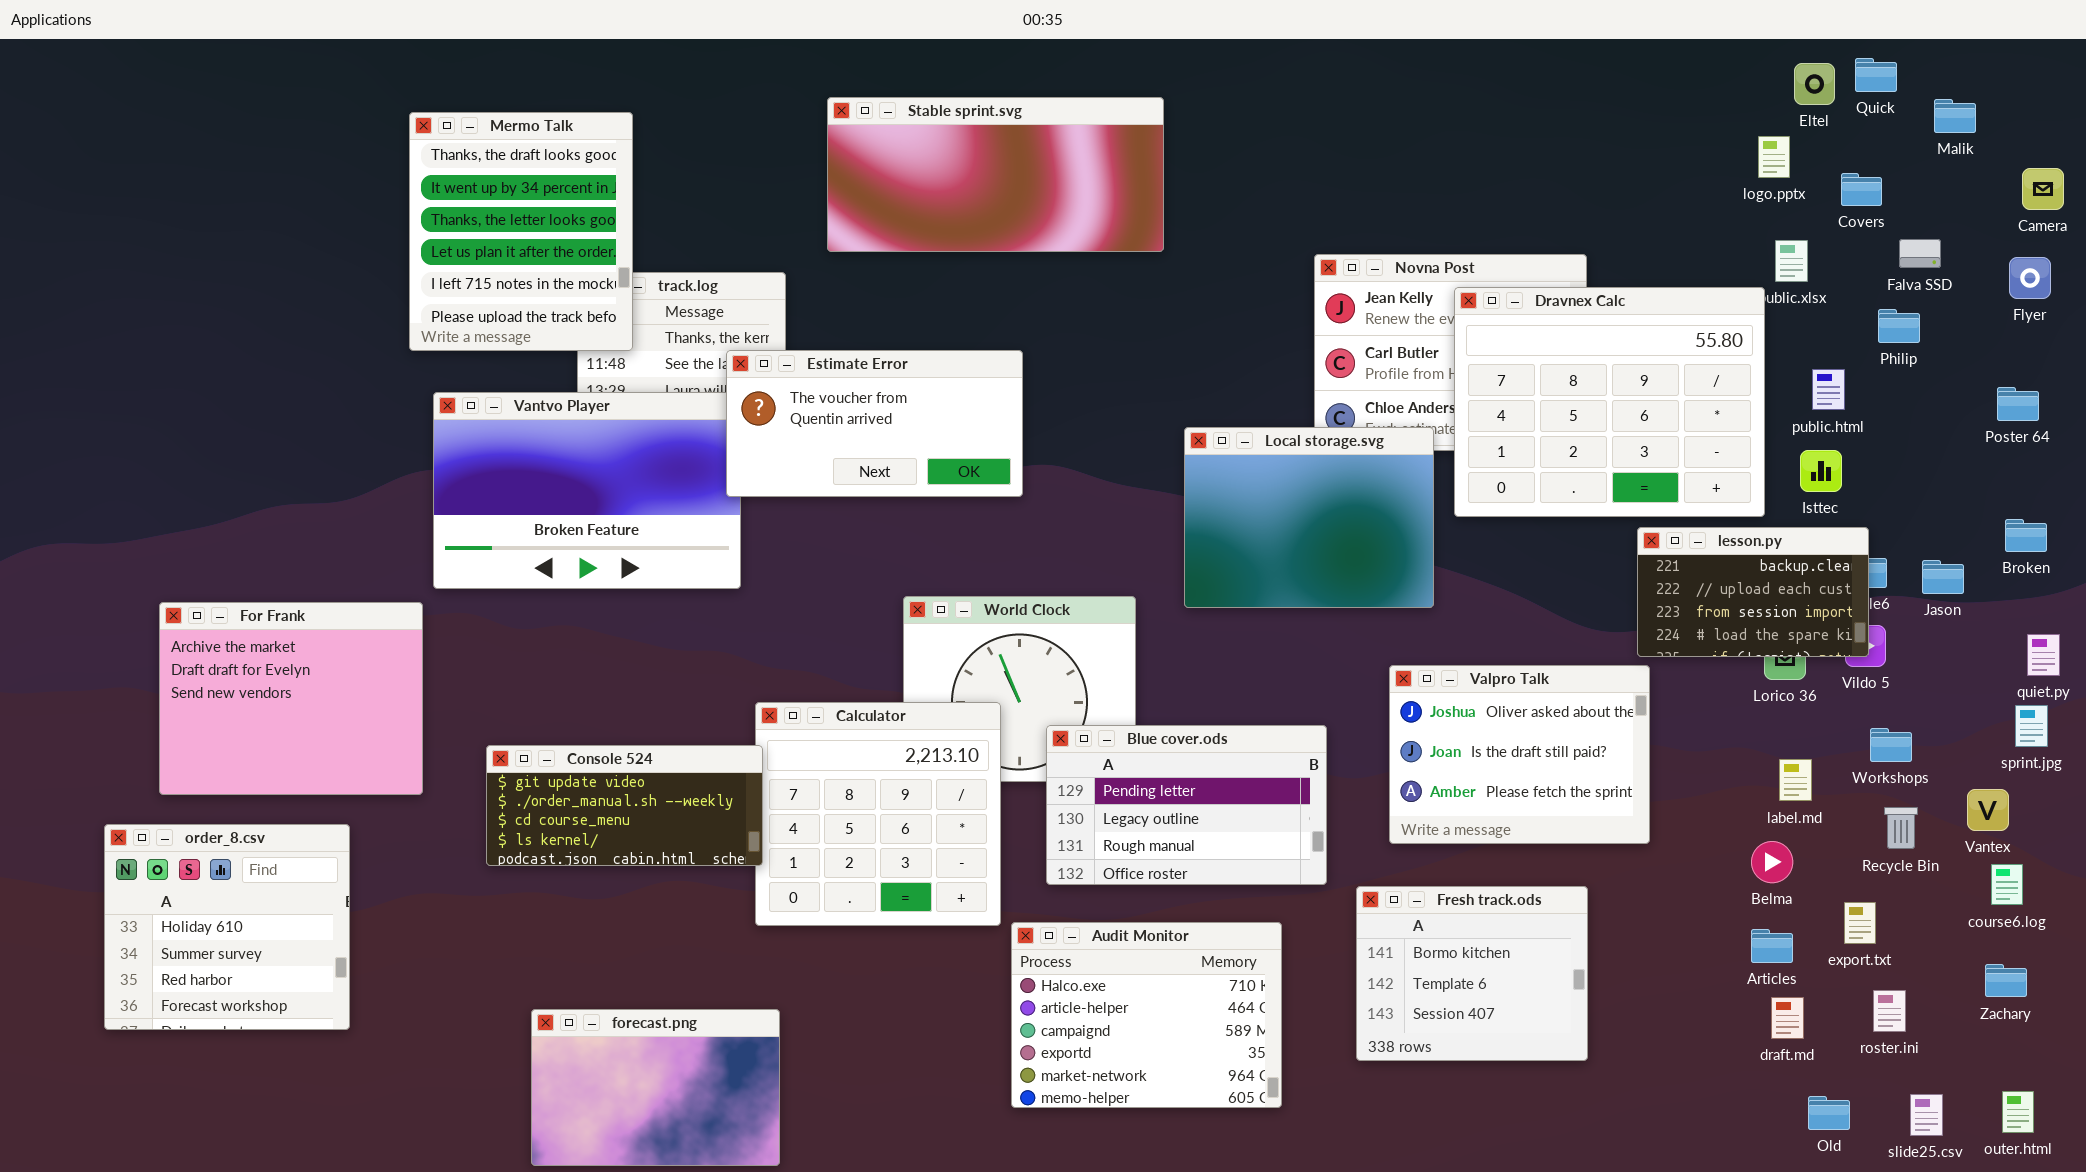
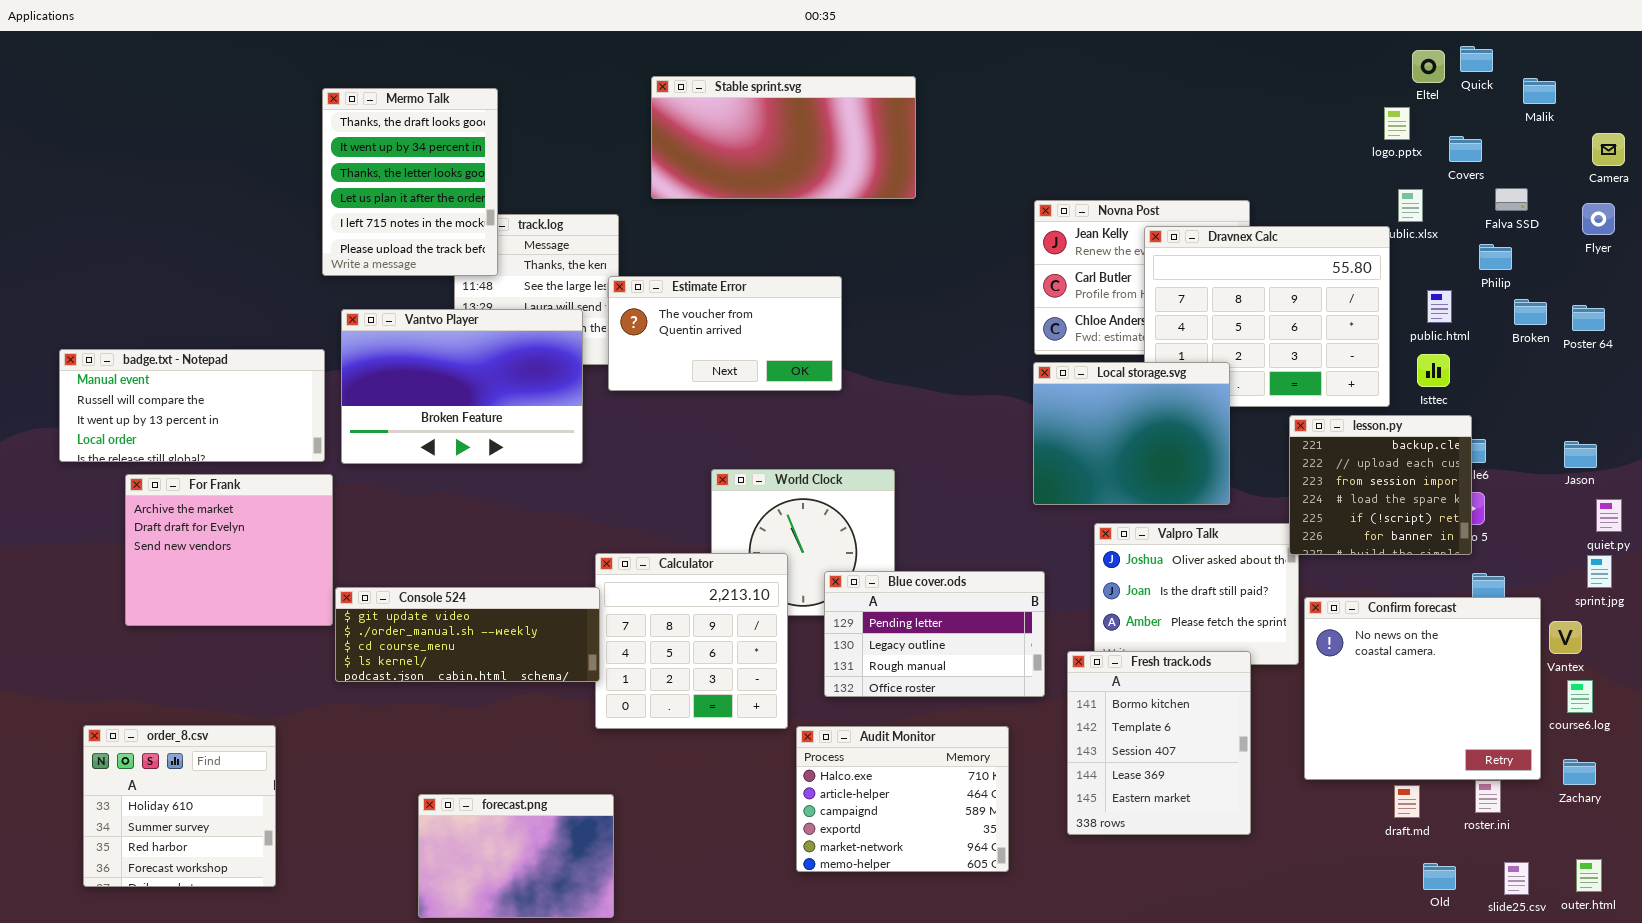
Estimate Error: [726,350,1023,497] -> [608,276,842,391], moved
Local storage.svg: [1184,427,1434,608] -> [1033,362,1230,505], moved
badge.txt - Notepad: none -> [59,349,325,462], opened
Broken: [2005,519,2047,552] -> [1514,299,1547,325], moved
lesson.py: [1637,527,1869,657] -> [1289,415,1472,555], resized
Jason: [1922,560,1964,594] -> [1564,441,1597,468], moved
Console 524: [486,745,763,866] -> [335,587,600,682], resized
Confirm forecast: none -> [1304,597,1541,780], opened
order_8.csv: [104,824,350,1030] -> [83,725,276,887], moved
Fresh track.ods: [1356,886,1588,1061] -> [1067,651,1251,835], resized

